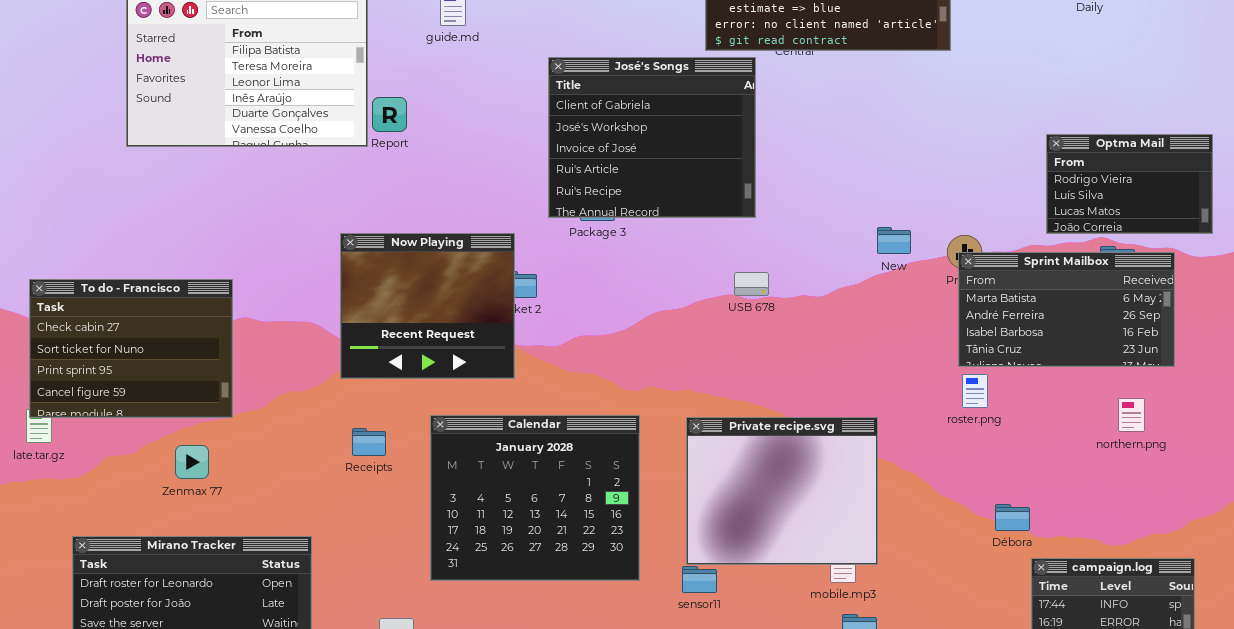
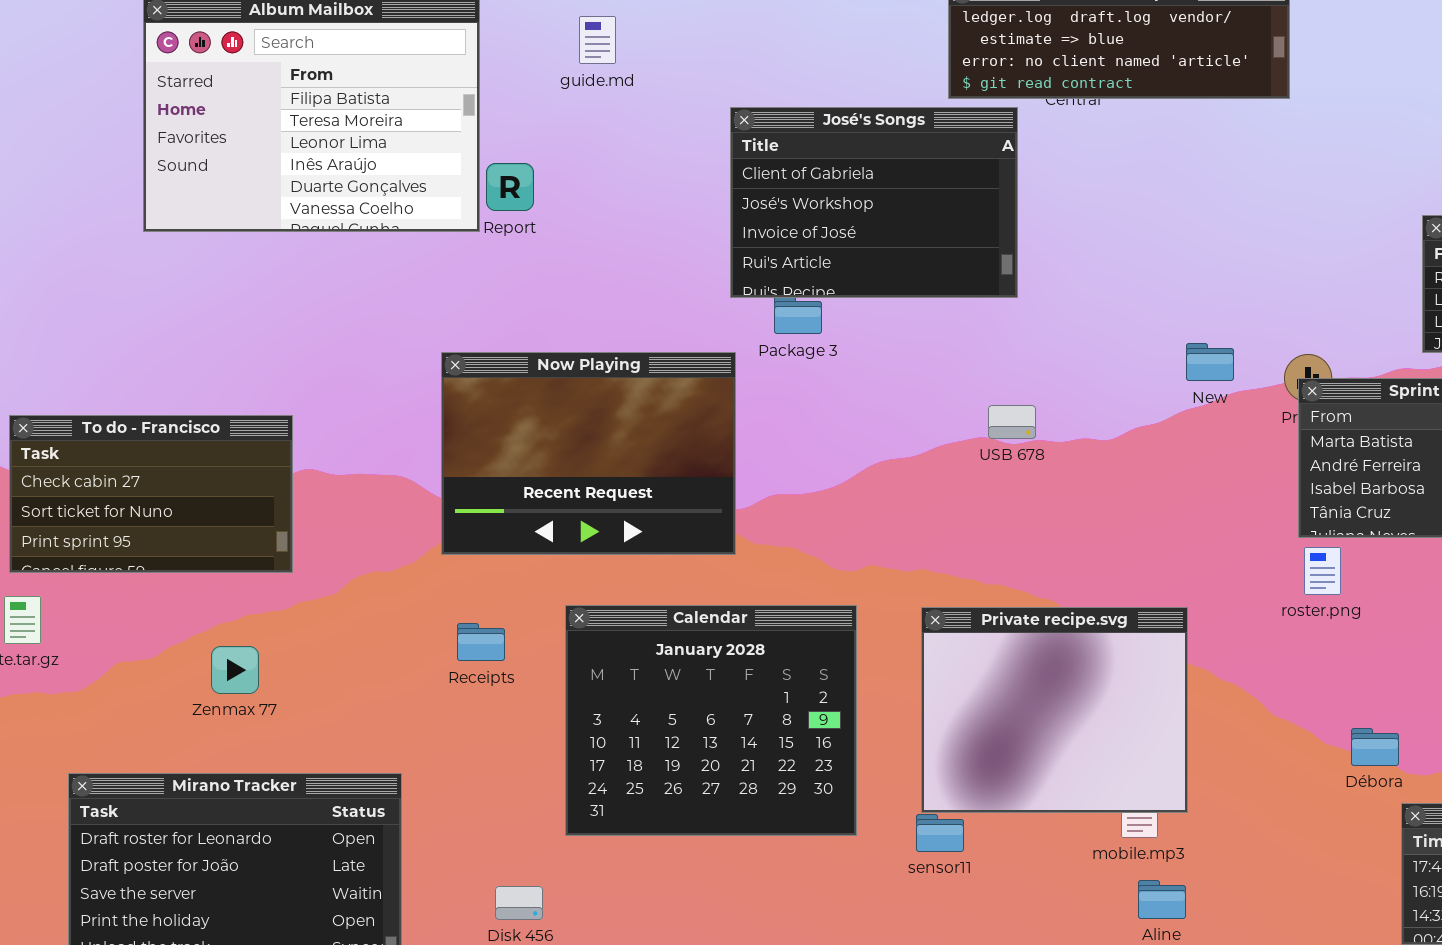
José's Songs: [548,57,756,218] -> [730,107,1018,298], resized
Now Playing: [340,233,515,379] -> [441,352,736,555], resized
To do - Francisco: [29,279,233,418] -> [9,415,293,573], resized

